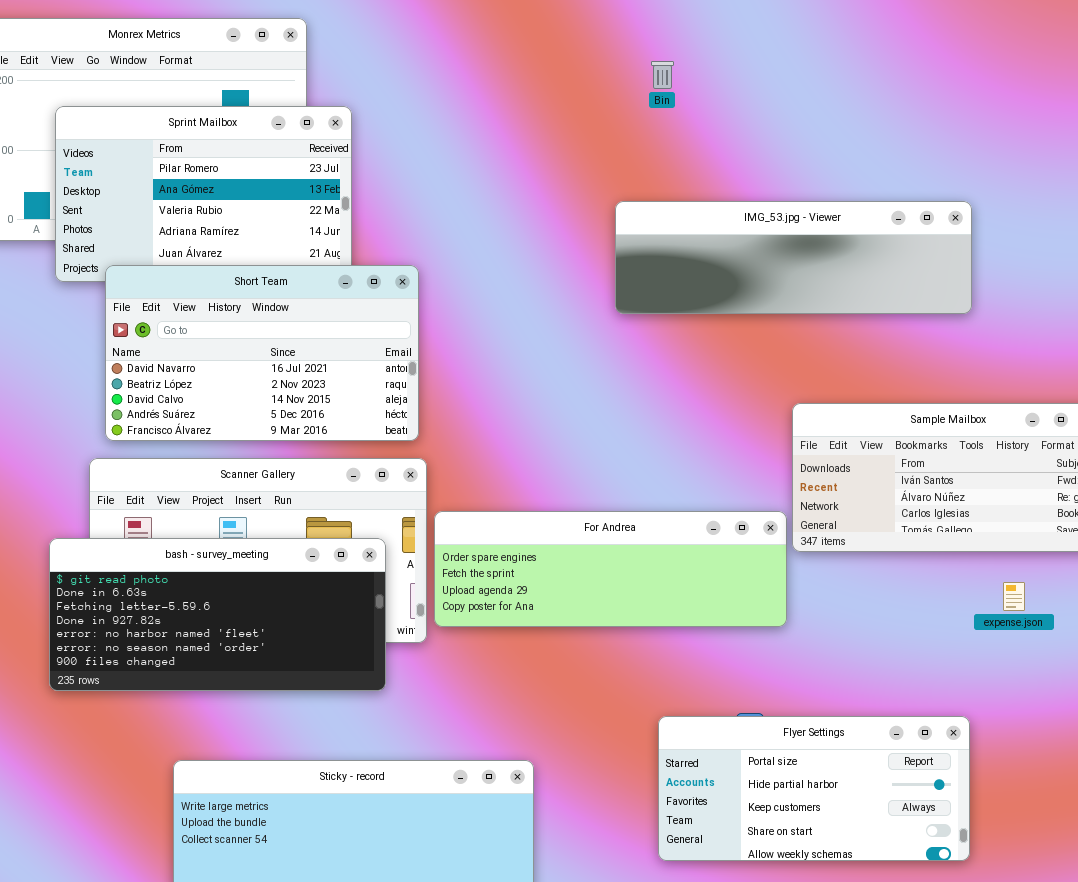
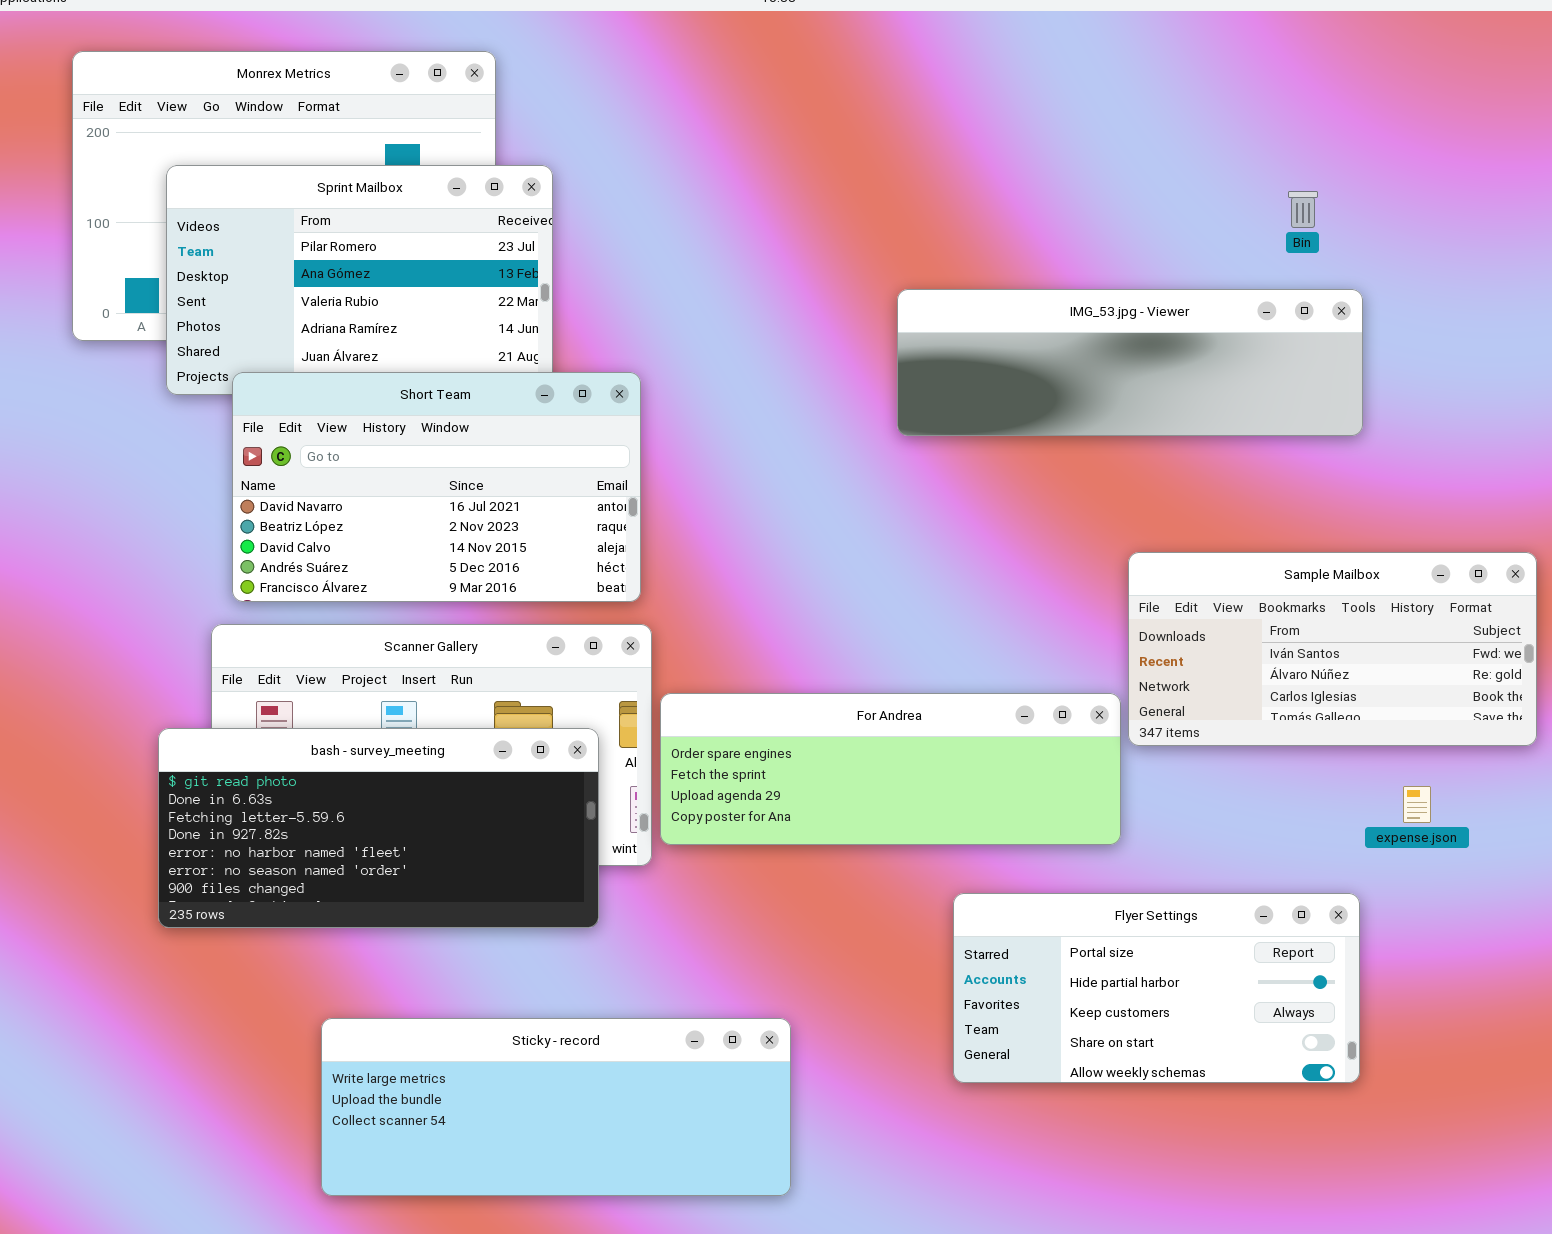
Bin: [651,61,674,89] -> [1288,191,1318,228], moved
Flyer Settings: [658,716,970,861] -> [953,893,1360,1083], moved

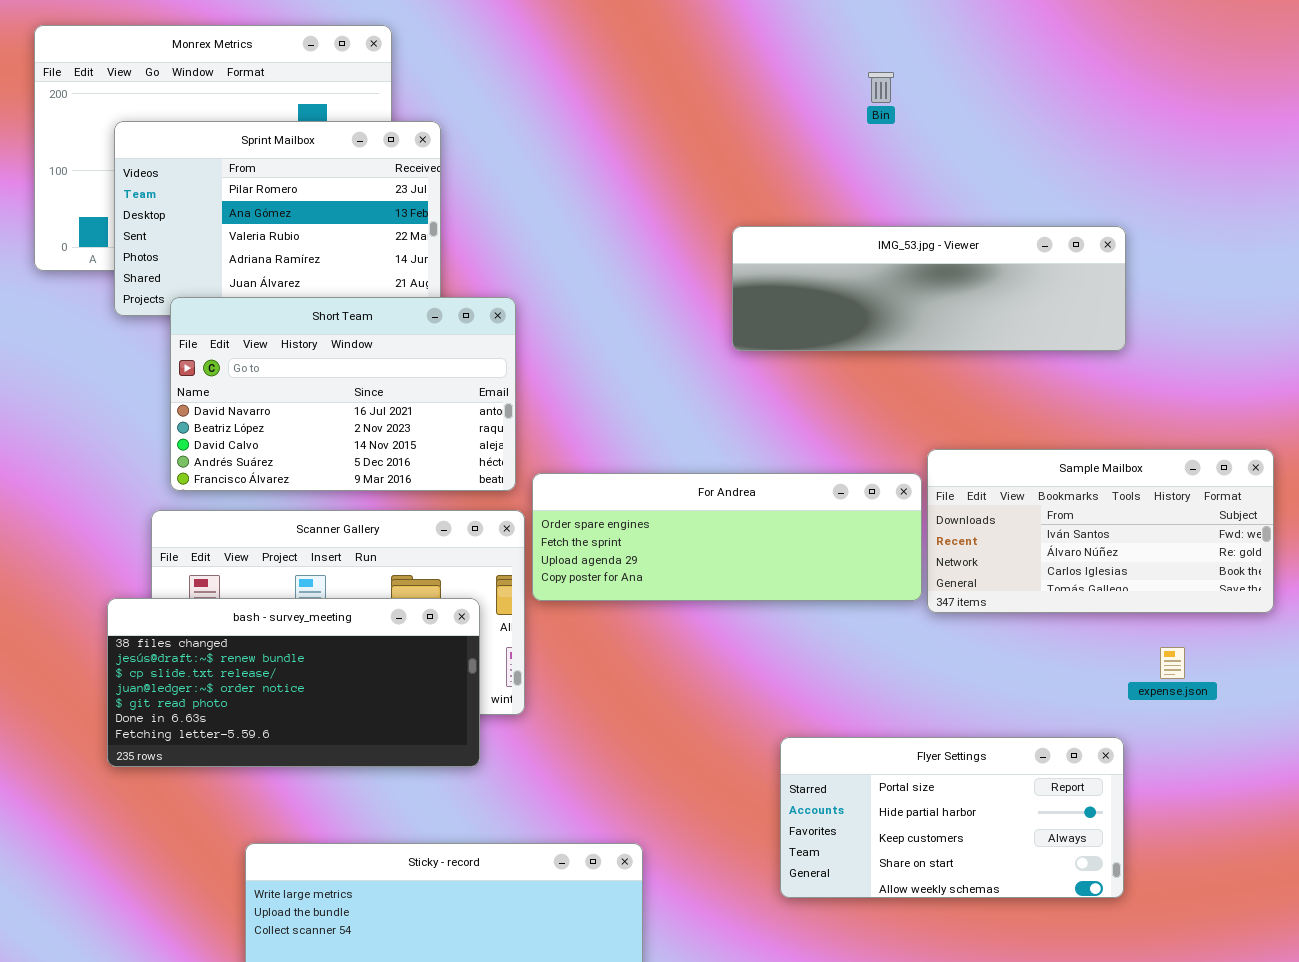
Bin: [1288,191,1318,228] -> [868,72,894,103], moved
For Andrea: [660,693,1121,845] -> [532,473,922,601], moved
bash - survey_meeting: [158,728,599,928] -> [107,598,480,767], scrolled up 4 rows

